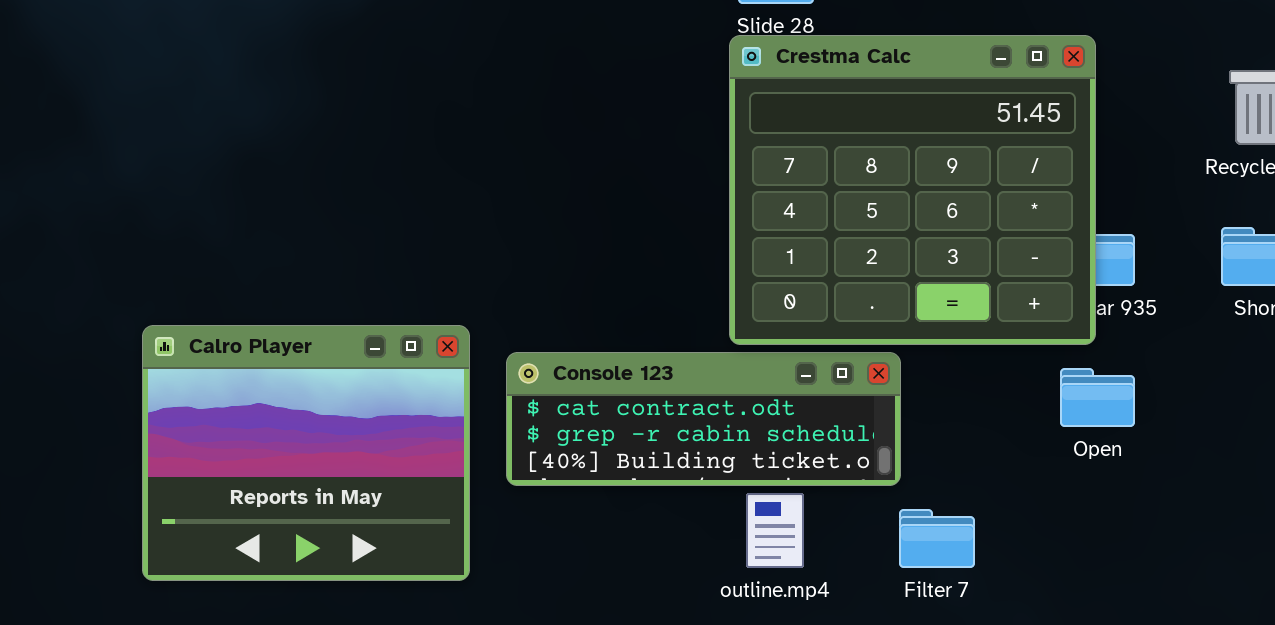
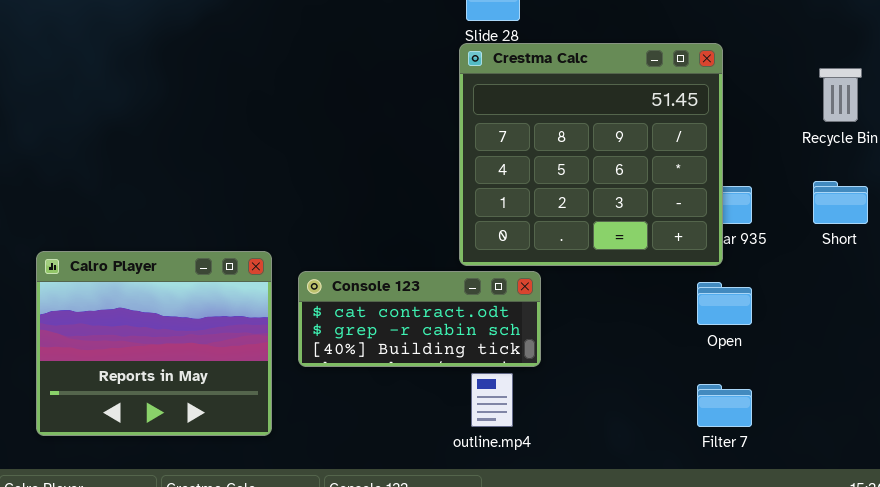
Console 123: [506,352,901,486] -> [298,271,541,367], resized
Filter 7: [899,509,975,568] -> [697,384,752,427], moved

